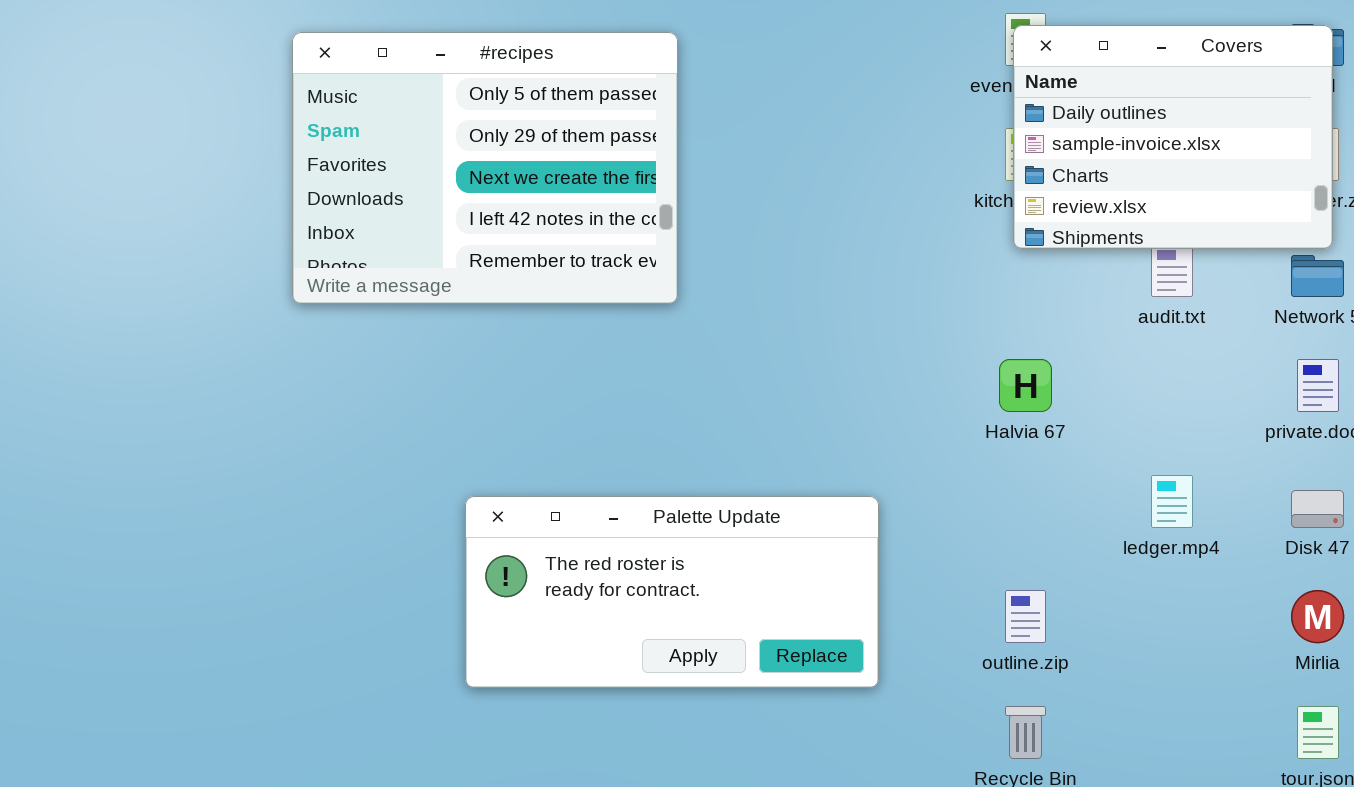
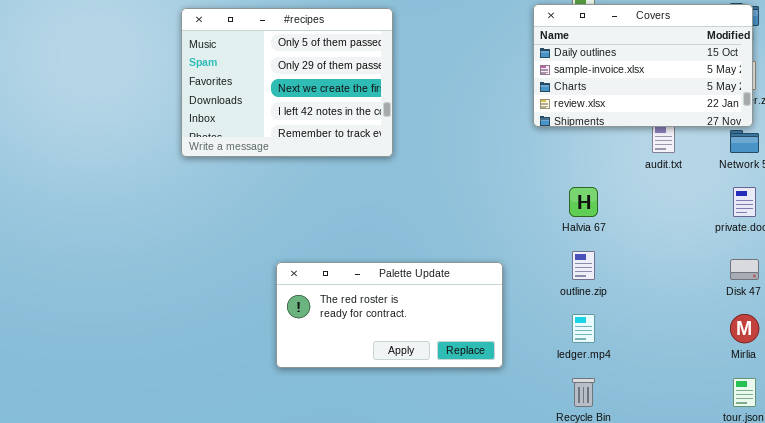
Covers: [1013,25,1333,249] -> [533,4,753,127], resized
ledger.mp4: [1151,475,1193,528] -> [572,314,595,343], moved
outline.zip: [1005,590,1046,643] -> [572,251,595,280], moved

